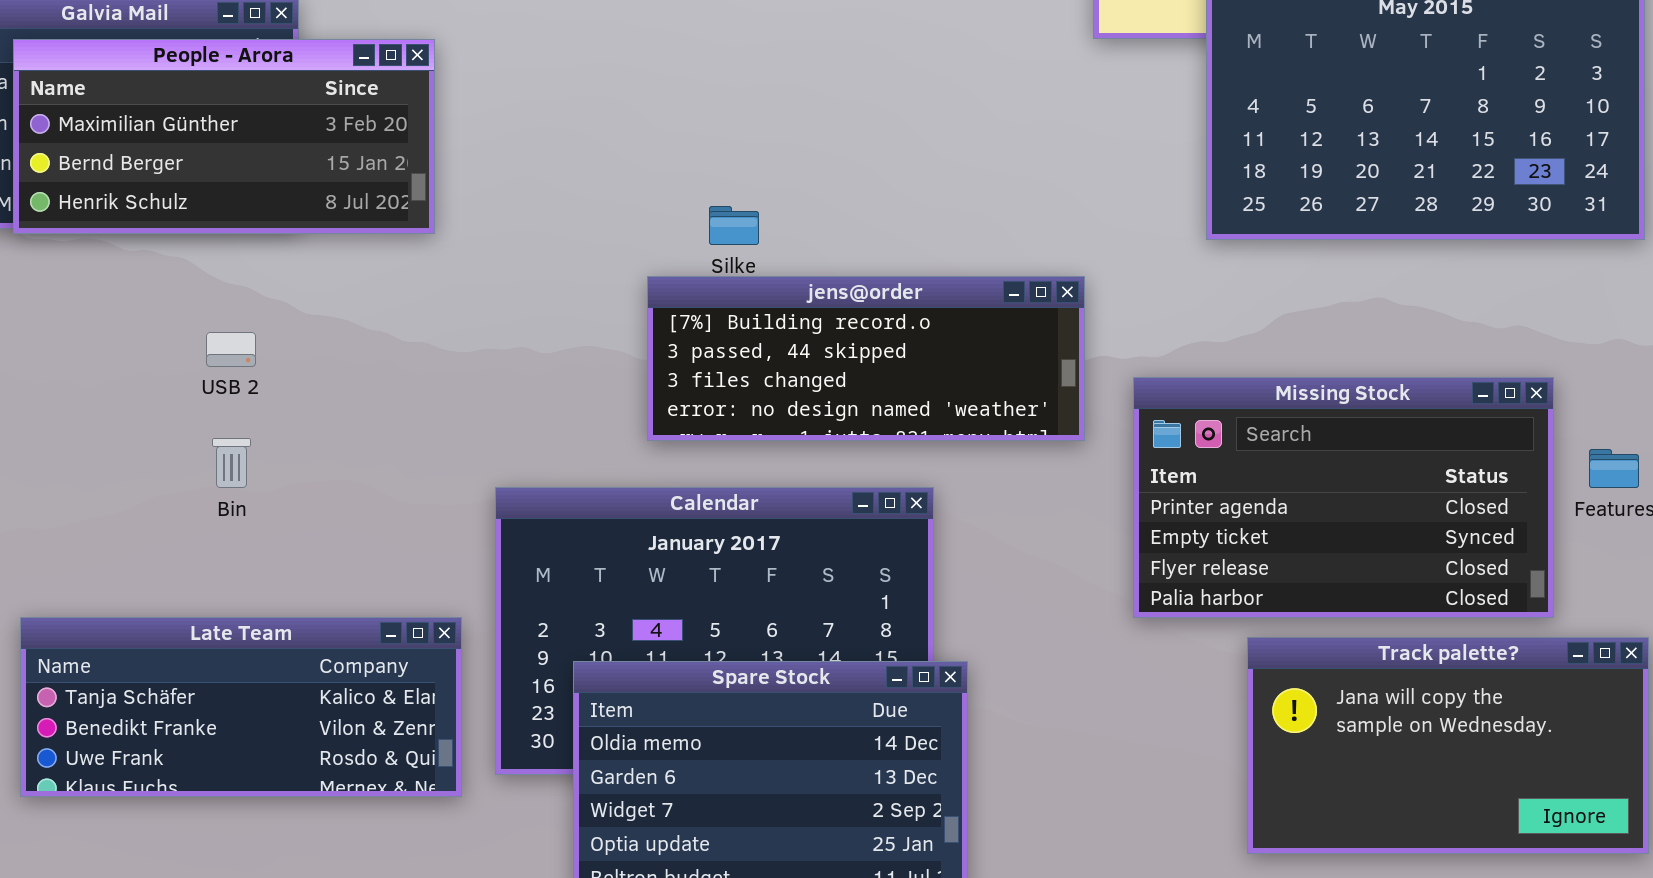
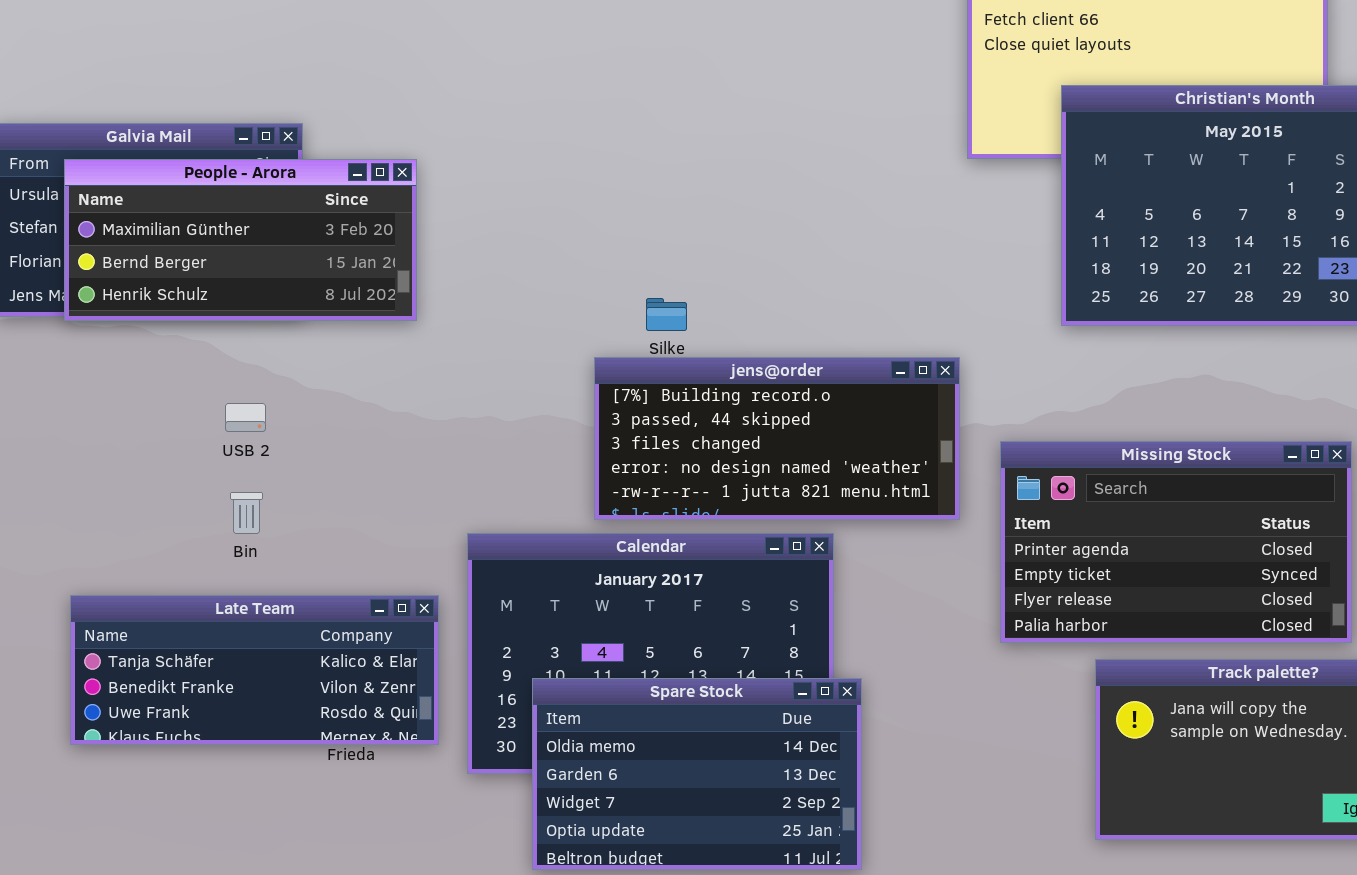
jens@order: [647,276,1085,441] -> [594,357,960,520], resized
Late Team: [20,617,462,797] -> [70,595,439,745], moved

